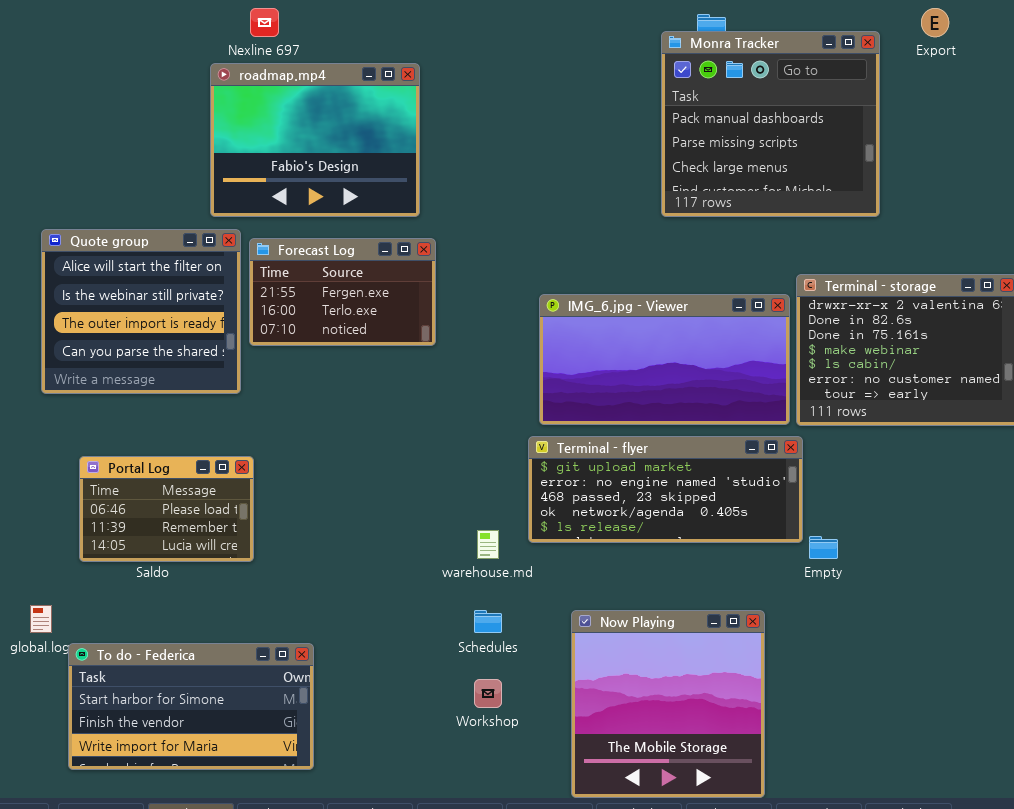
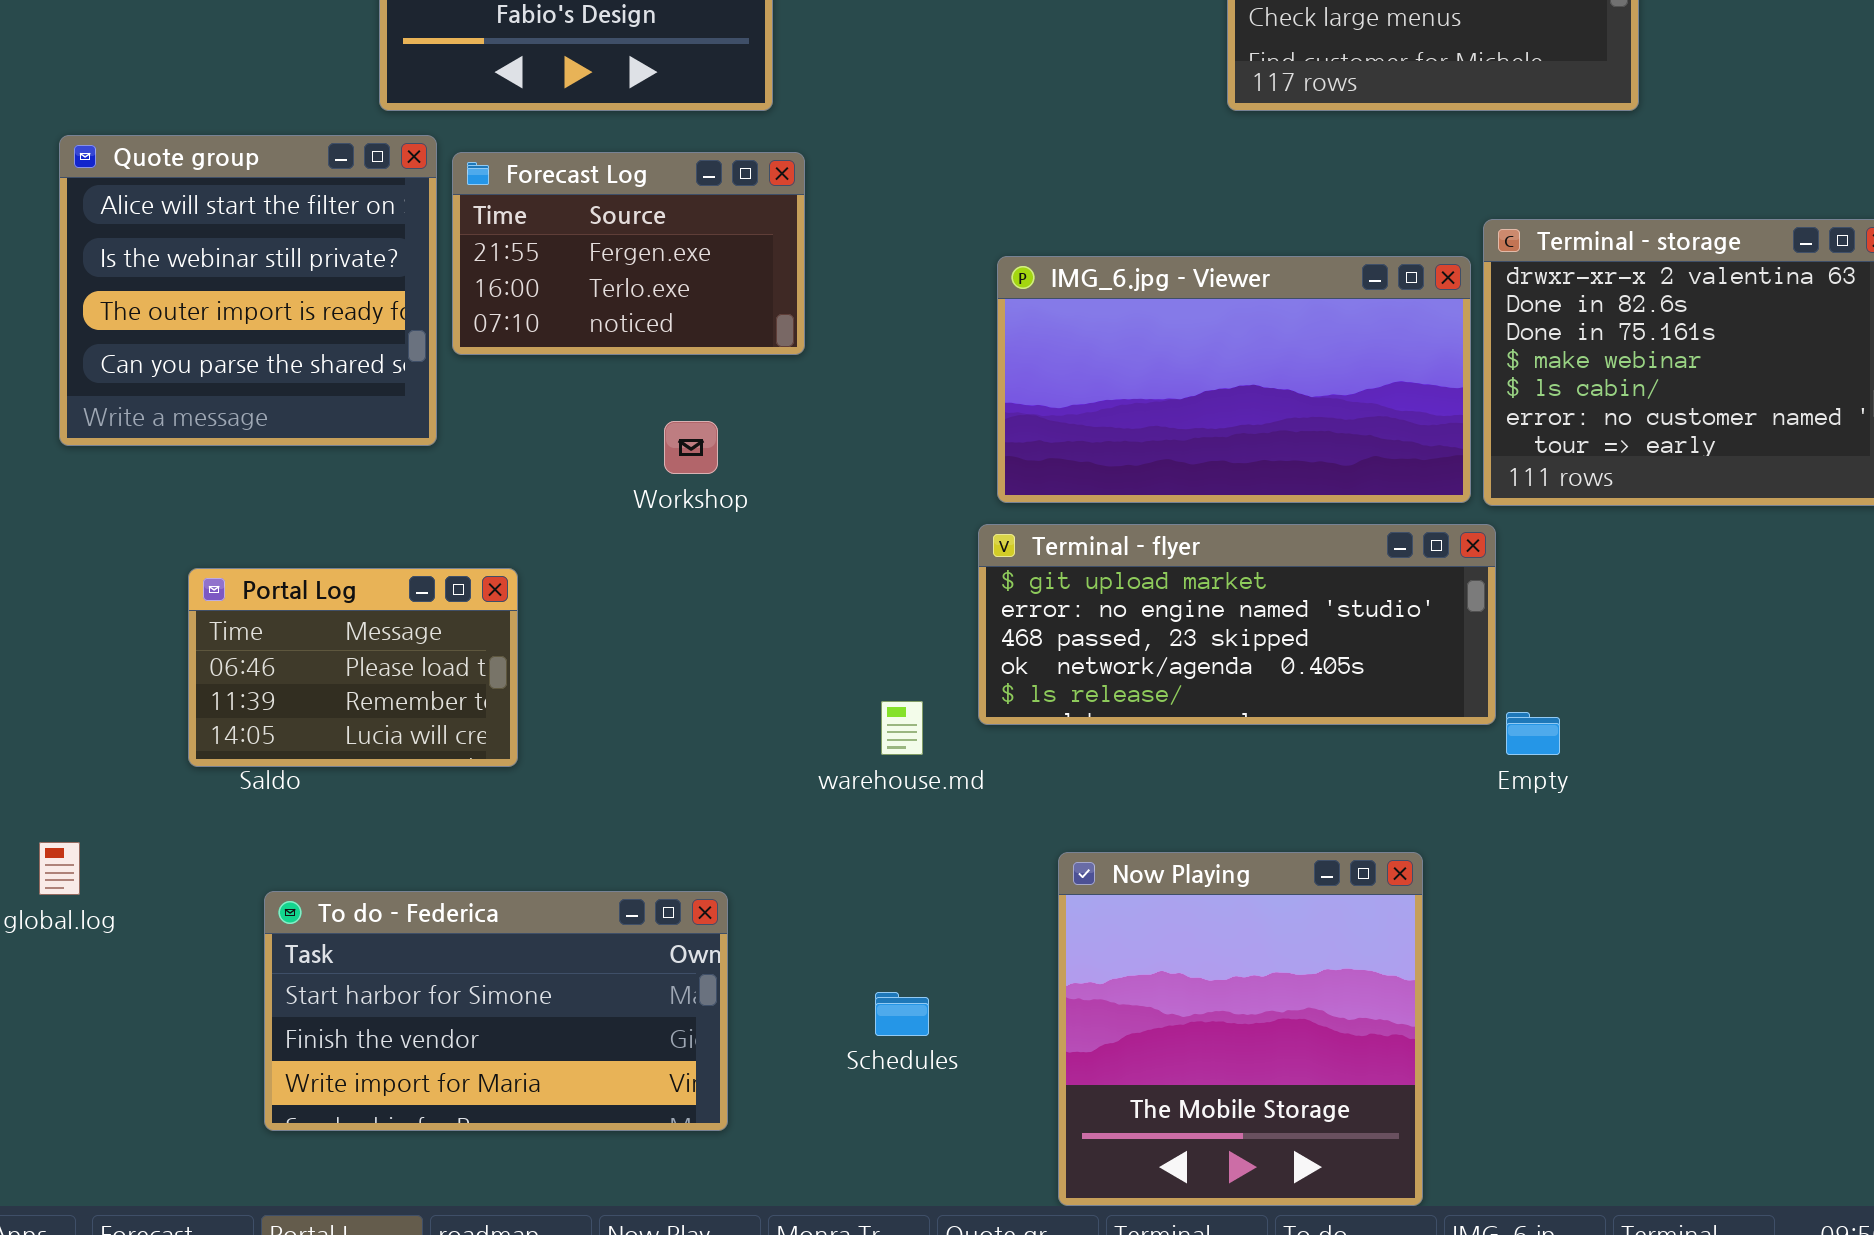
Portal Log: [79,456,254,562] -> [188,568,518,767], moved
Schedules: [474,610,502,633] -> [875,992,929,1036], moved
To do - Federica: [68,643,314,770] -> [264,891,728,1131], moved
Workshop: [474,679,502,708] -> [664,421,718,474], moved

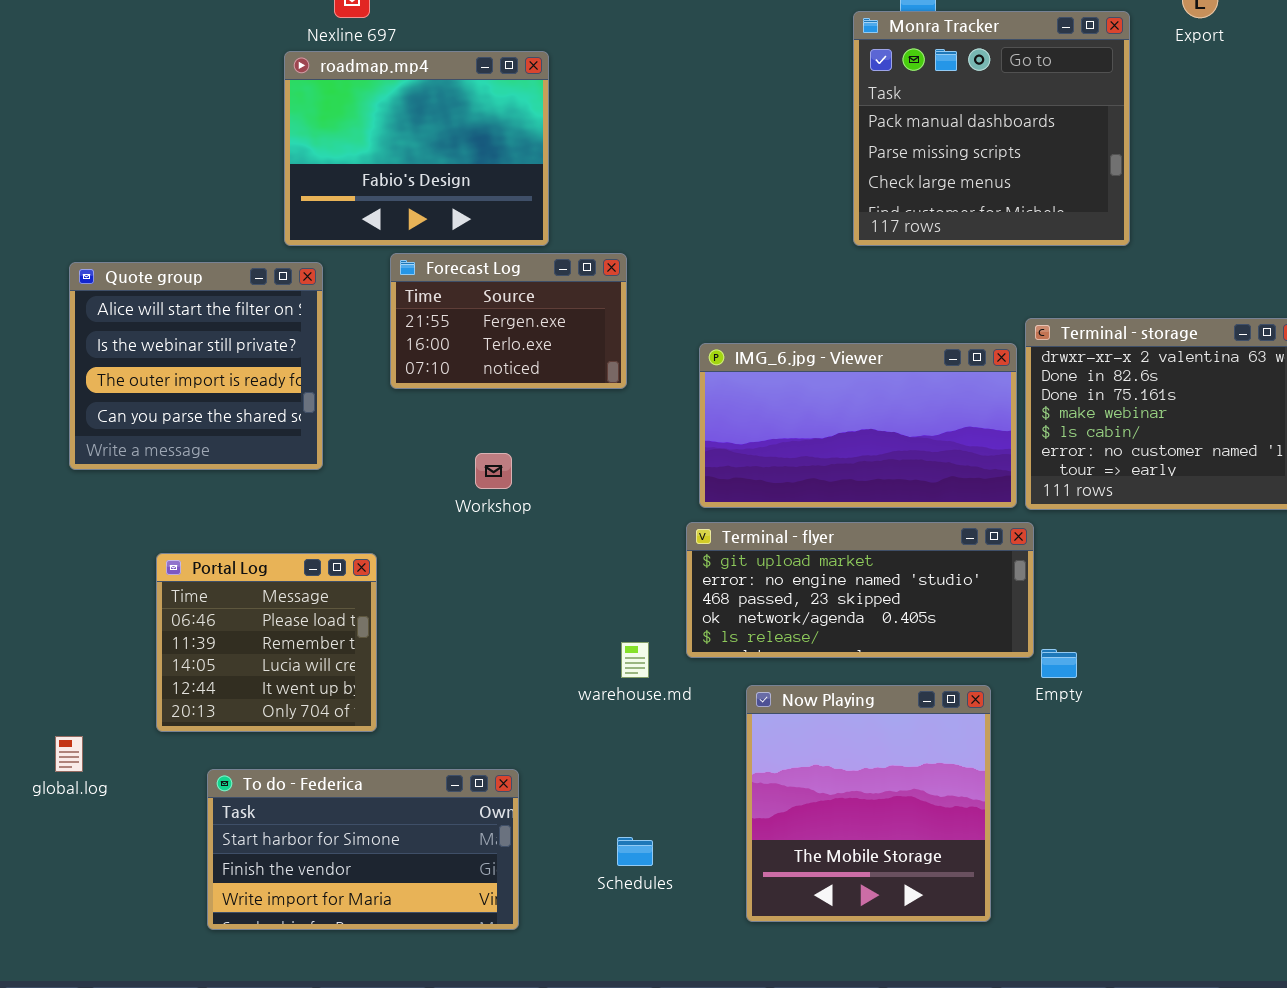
Forecast Log: [452,152,805,355] -> [390,253,627,389], moved
Portal Log: [188,568,518,767] -> [156,553,377,732], resized
Now Playing: [1058,852,1423,1206] -> [746,685,991,922], moved

